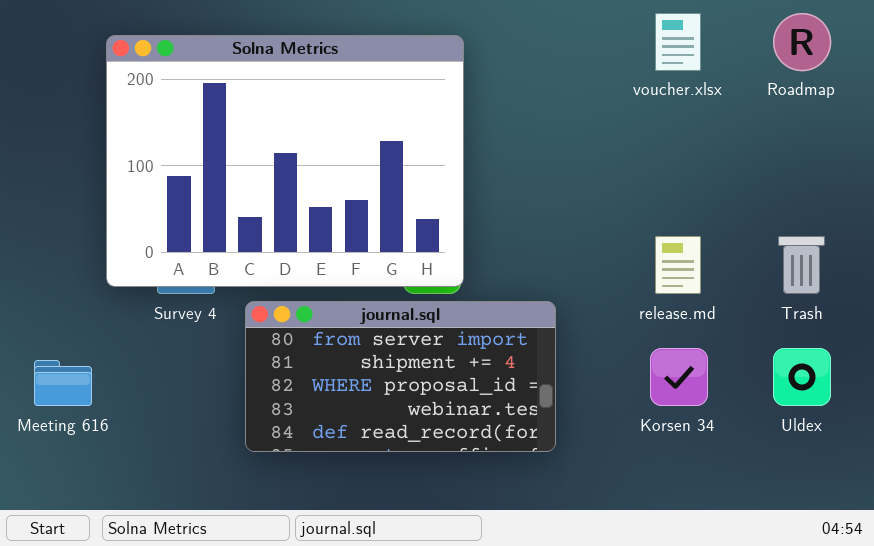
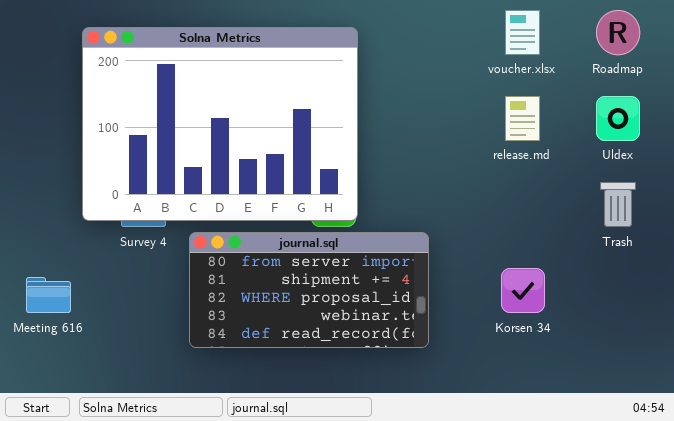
release.md: [655,236,701,294] -> [505,96,540,141], moved
Uldex: [773,348,831,406] -> [596,96,640,141], moved

